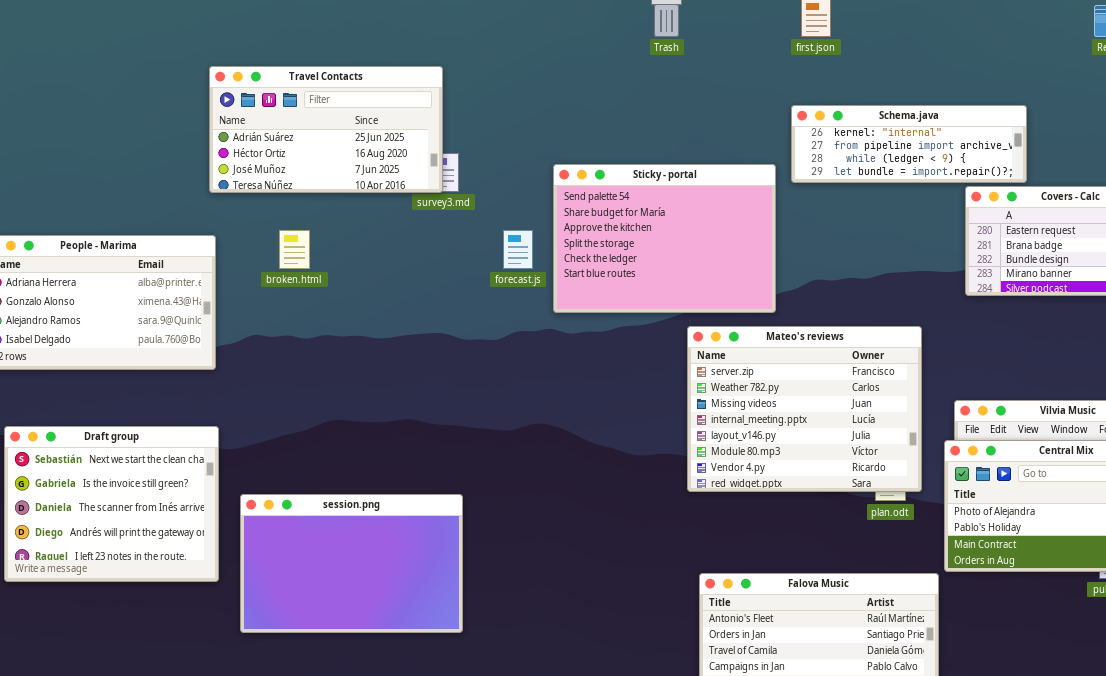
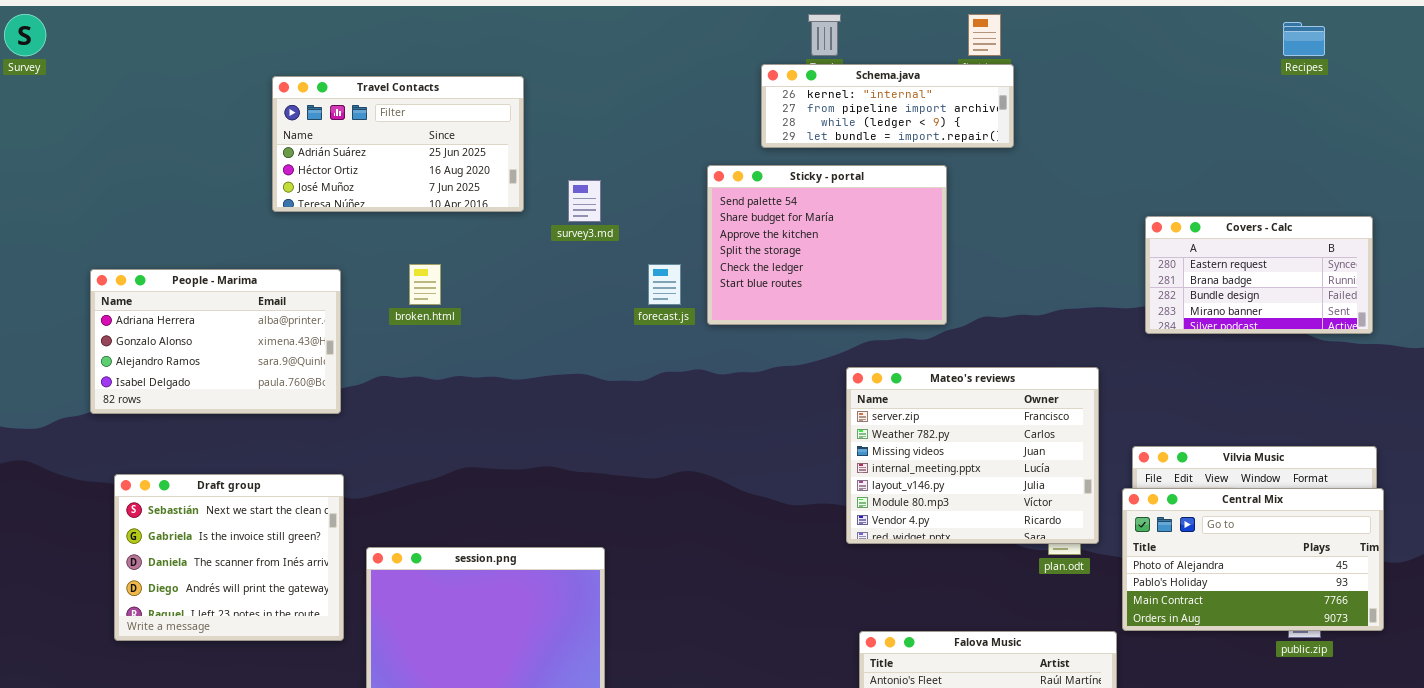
Travel Contacts: [209,66,443,193] -> [272,76,524,212], moved
Schema.java: [791,105,1027,183] -> [761,64,1014,148], moved
Sticky - portal: [553,164,776,313] -> [707,165,947,325], moved

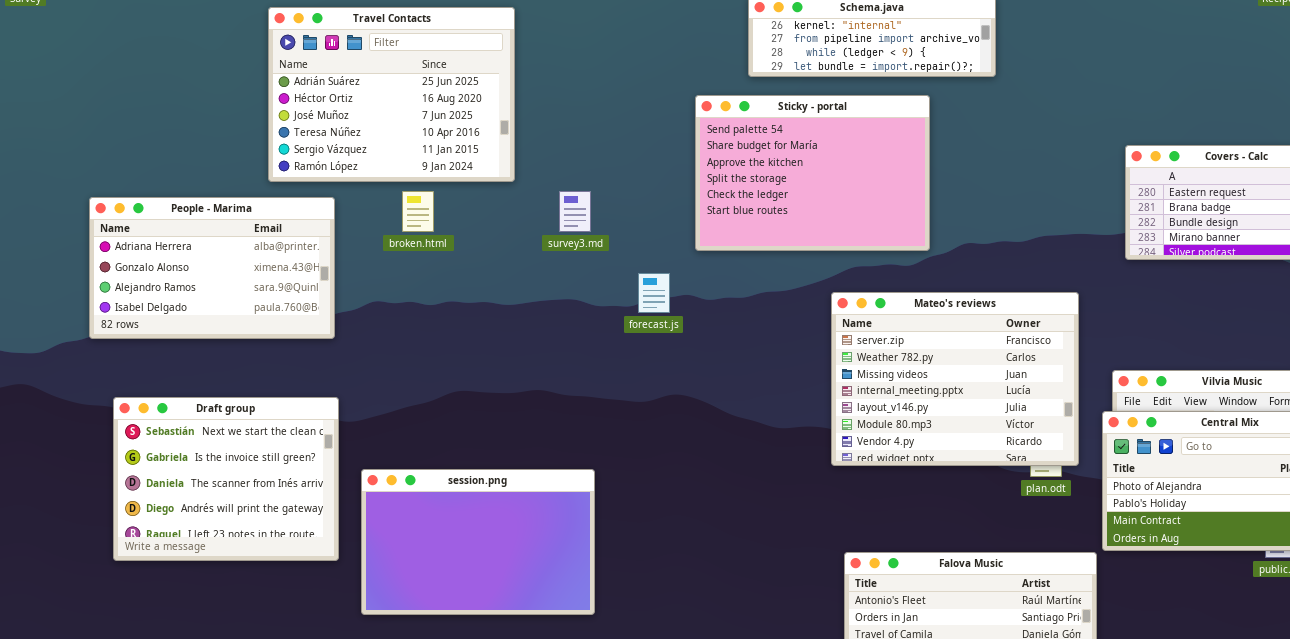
Travel Contacts: [272,76,524,212] -> [268,7,515,182], resized
survey3.md: [568,180,601,222] -> [559,191,591,232], moved
forecast.js: [648,264,681,305] -> [638,273,670,313], moved

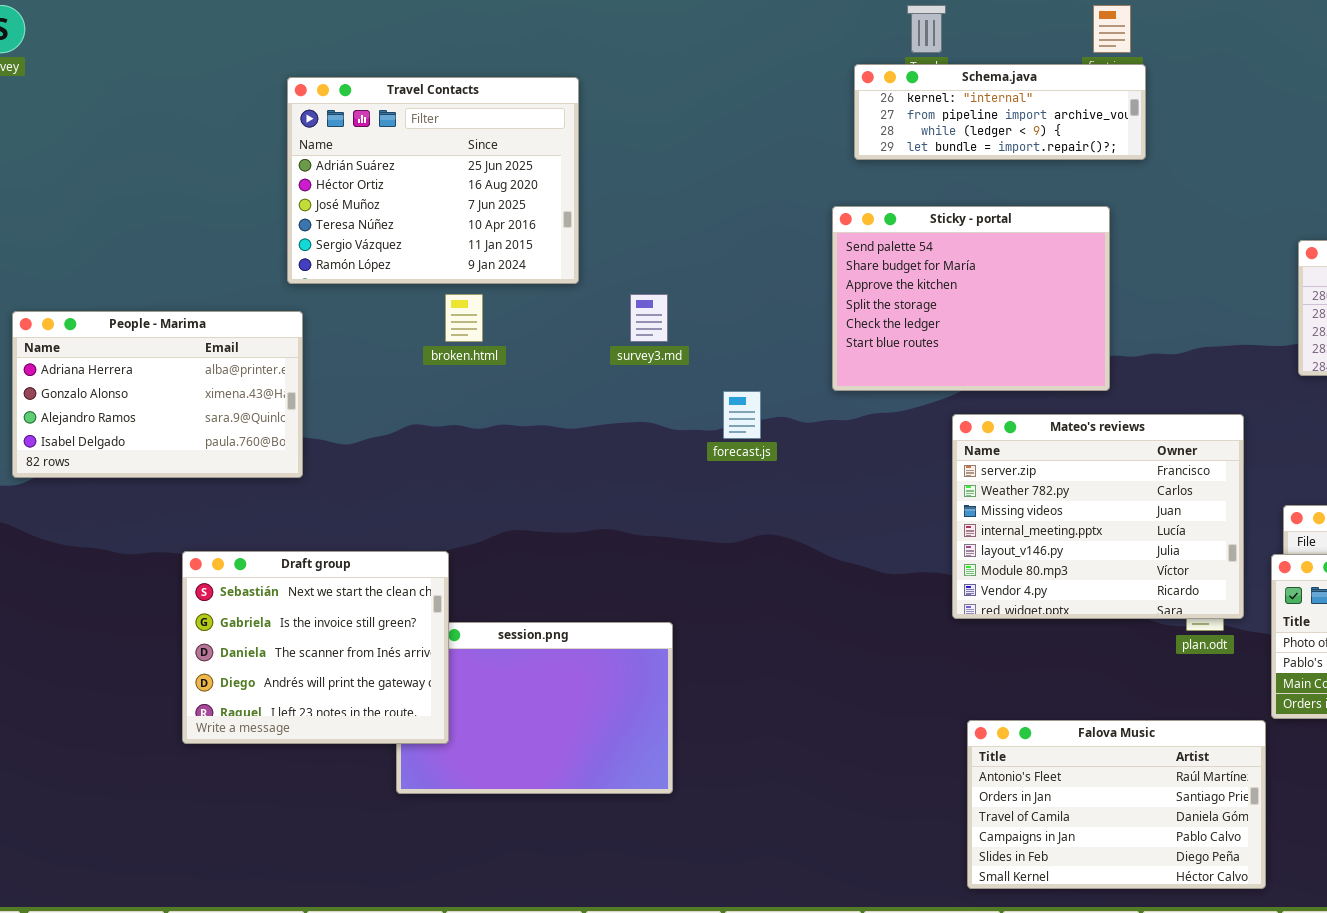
Sticky - portal: [695,95,930,251] -> [832,206,1110,391], moved
People - Marima: [89,197,335,339] -> [12,311,303,478], moved
Draft group: [113,397,339,561] -> [182,551,449,744], moved

